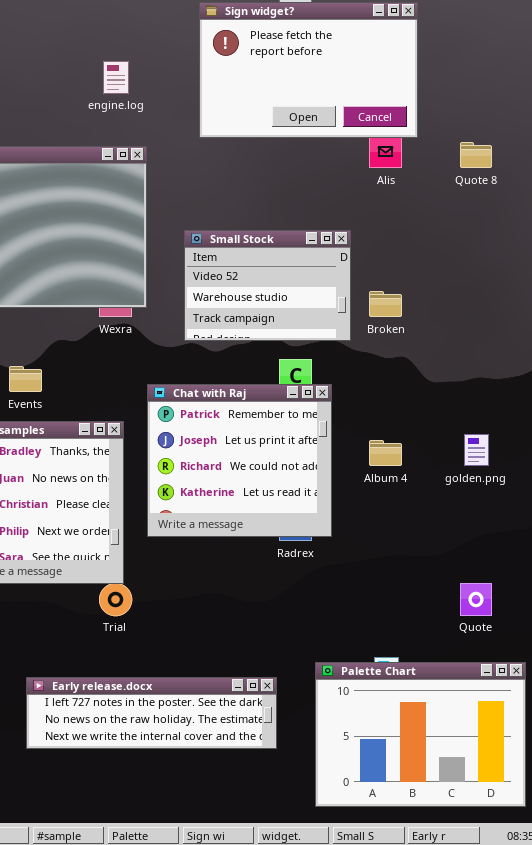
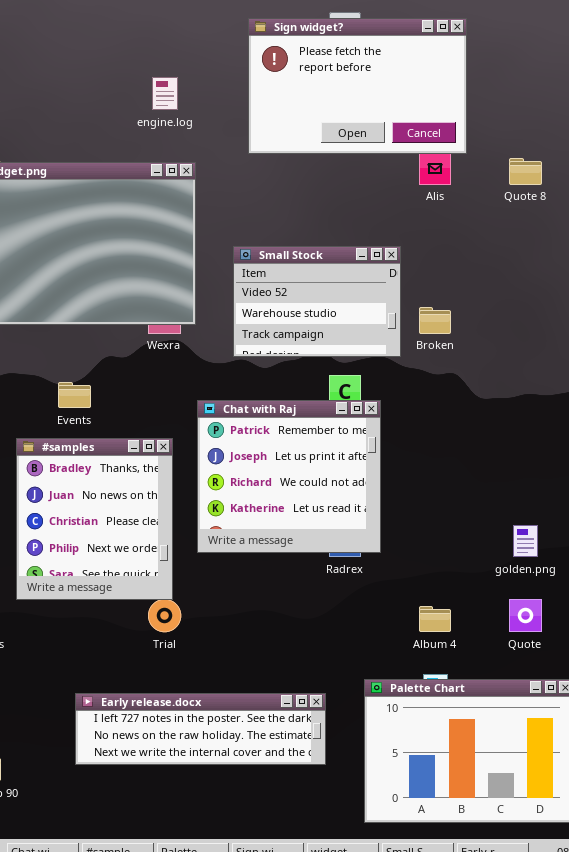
golden.png: [464,434,489,466] -> [513,525,538,557], moved
Album 4: [369,440,402,466] -> [419,606,451,632], moved

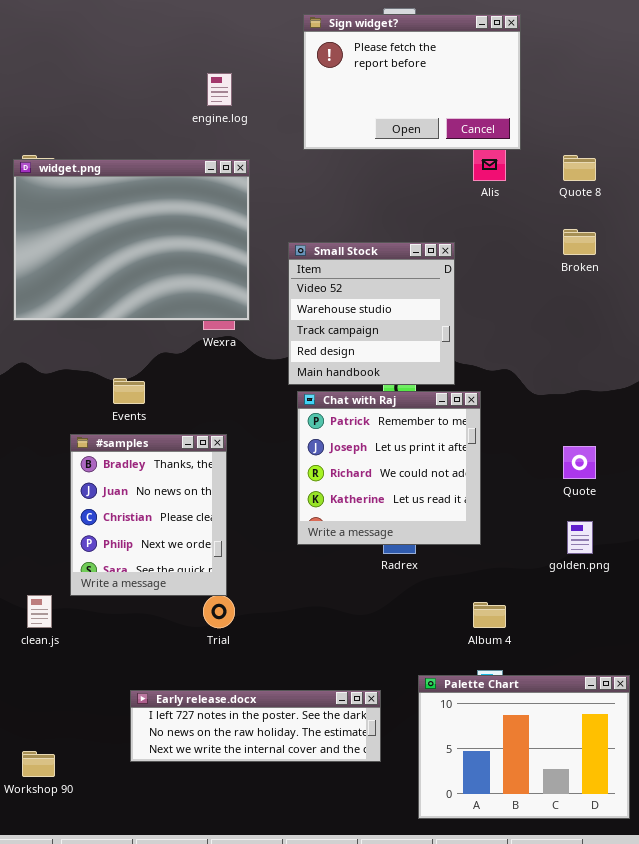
Small Stock: [233,246,401,357] -> [288,242,455,385], resized
Broken: [419,307,451,334] -> [563,229,596,255], moved
Chat with Raj: [197,400,381,553] -> [297,391,481,545], moved
Quote: [509,599,542,632] -> [563,446,596,479], moved

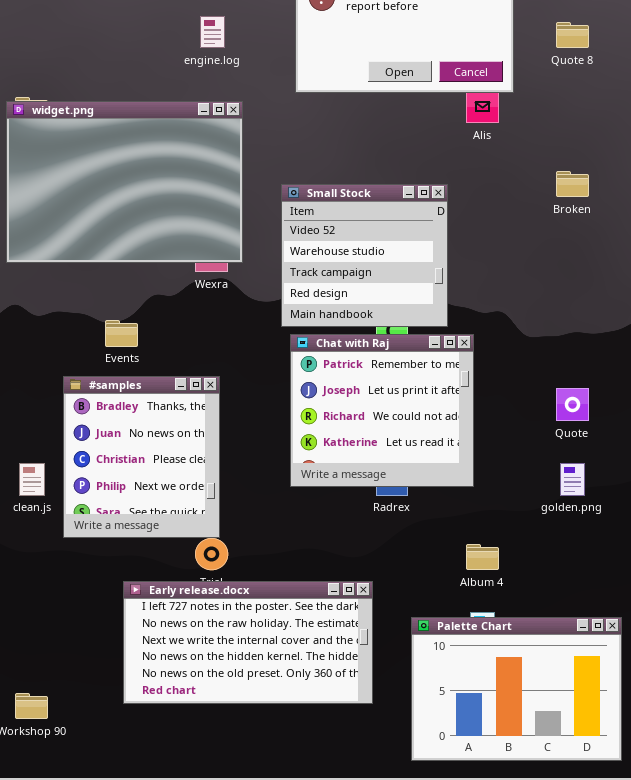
Quote 8: [563,155,596,181] -> [556,22,589,48], moved
clean.js: [27,595,52,628] -> [19,463,45,496], moved
Early release.docx: [130,690,381,762] -> [123,581,373,704], resized

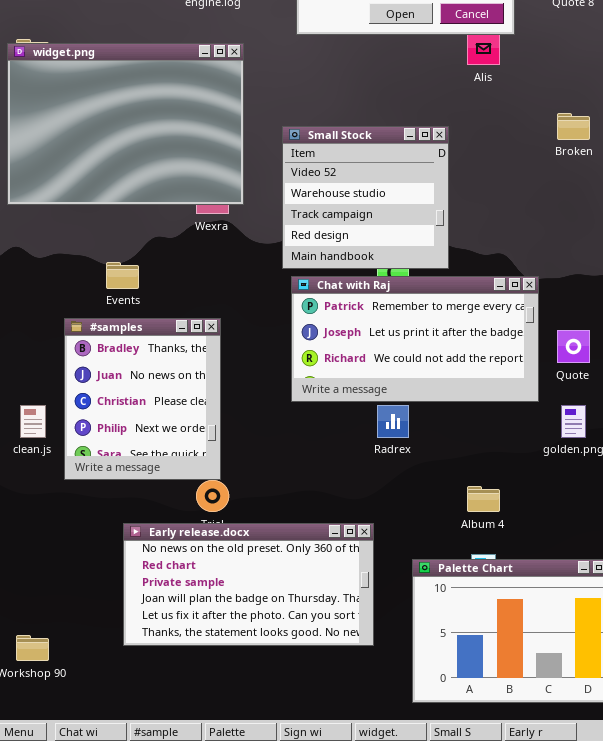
Chat with Raj: [290,334,474,487] -> [291,276,539,402], resized
Early release.docx: [123,581,373,704] -> [123,523,374,646], scrolled down 4 rows

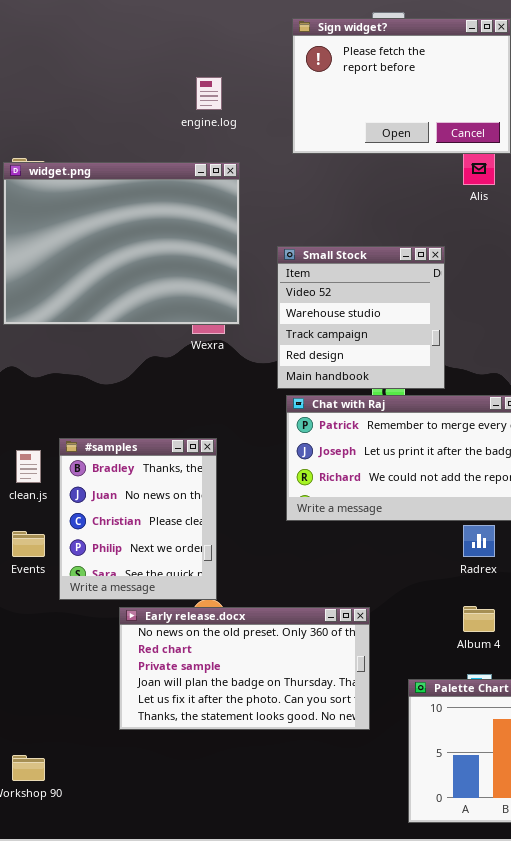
Events: [106,262,139,289] -> [12,531,45,557], moved
clean.js: [20,405,46,438] -> [16,450,41,483], moved
Radrex: [377,405,409,438] -> [463,525,495,557], moved
Early release.docx: [123,523,374,646] -> [119,607,370,730], moved

